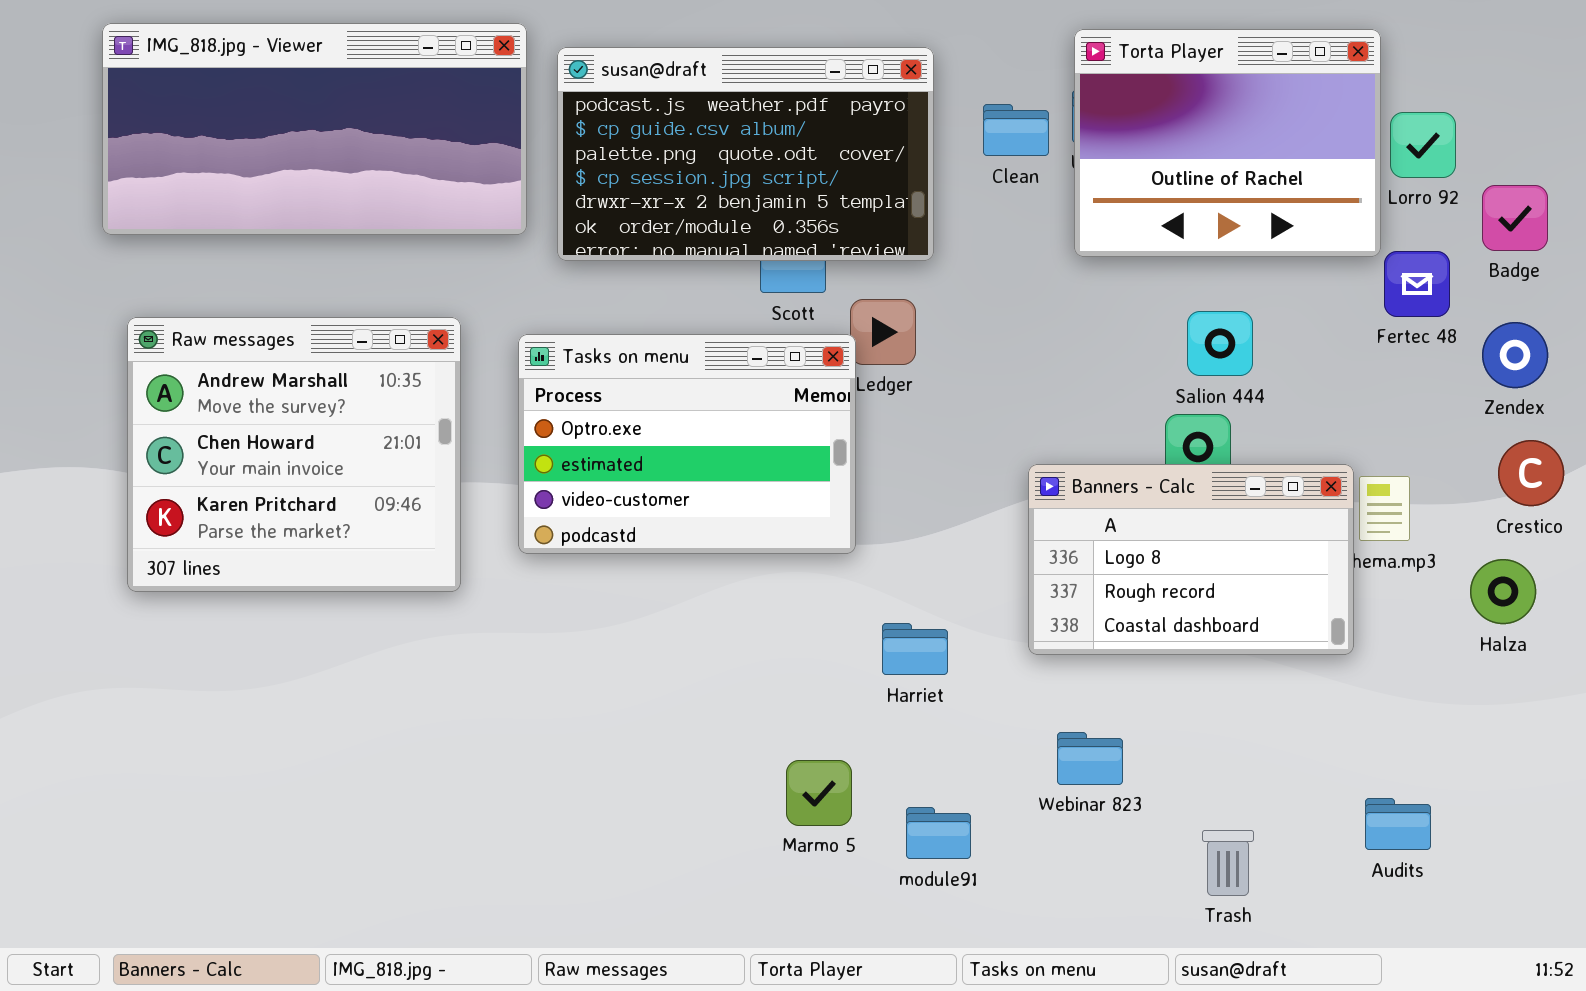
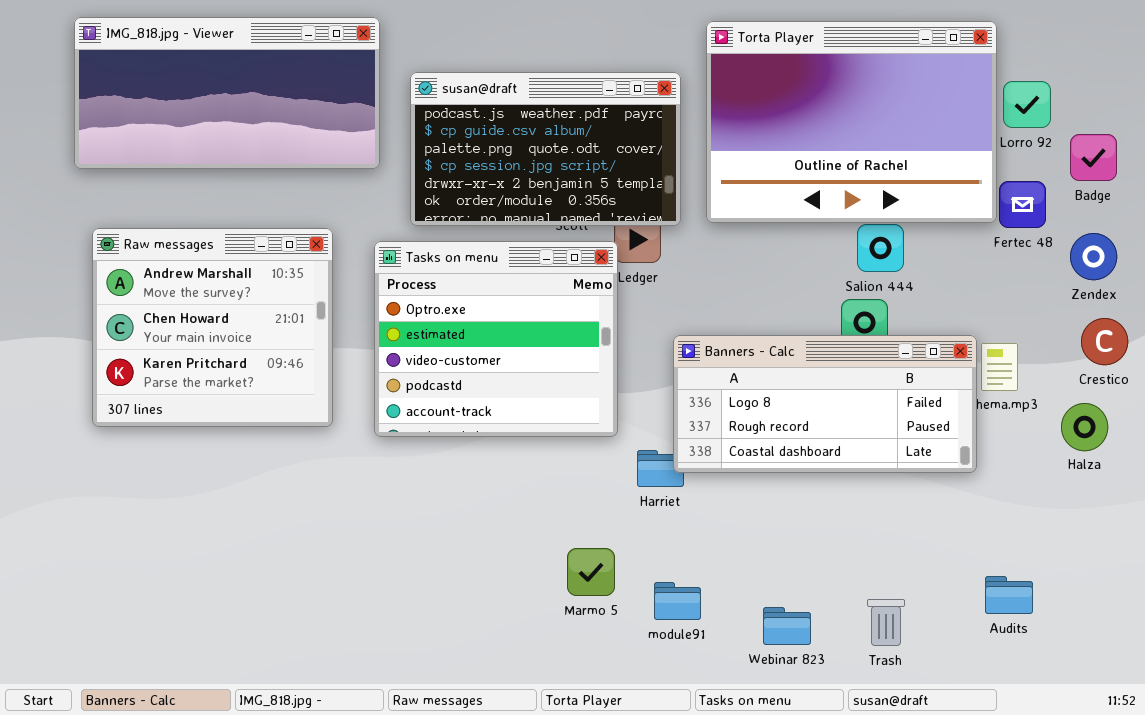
Torta Player: [1074,29,1381,257] -> [706,21,997,223], resized
susan@draft: [557,47,934,261] -> [410,72,681,226], moved
Tasks on menu: [518,334,856,554] -> [374,241,618,437], resized
Banners - Calc: [1028,464,1354,655] -> [673,335,977,473], resized
Webinar 823: [1057,732,1123,785] -> [763,607,811,645], moved

